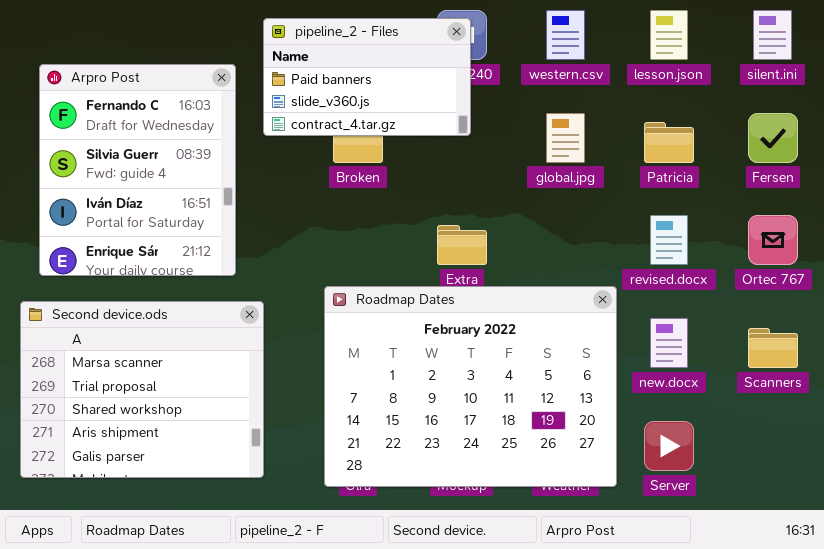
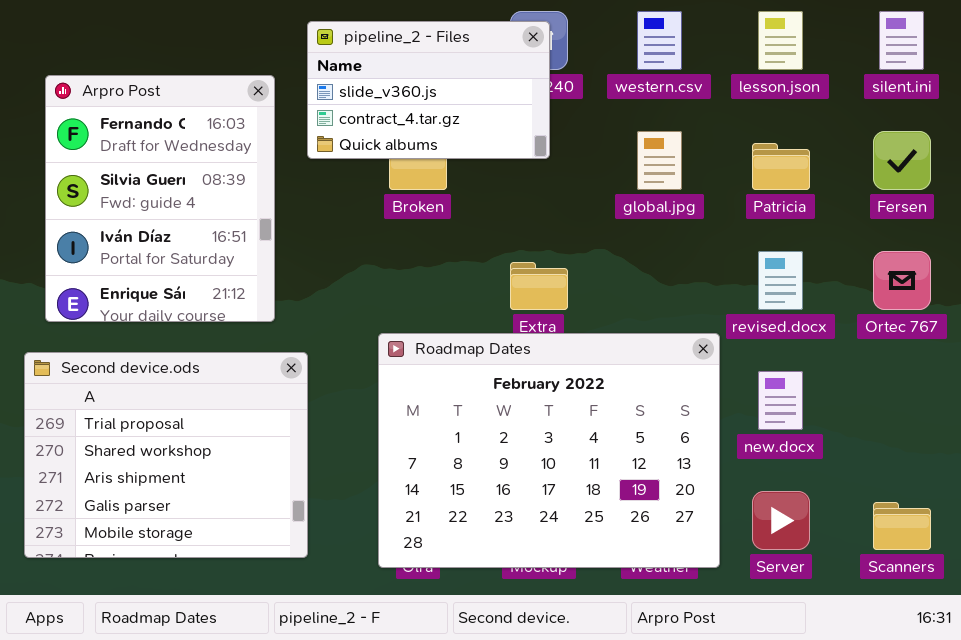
pipeline_2 - Files: [263,18,471,136] -> [307,21,550,159], scrolled down 1 row
Second device.ods: [20,301,264,478] -> [24,352,308,558], scrolled down 1 row
Scanners: [748,328,798,368] -> [873,502,931,550], moved

